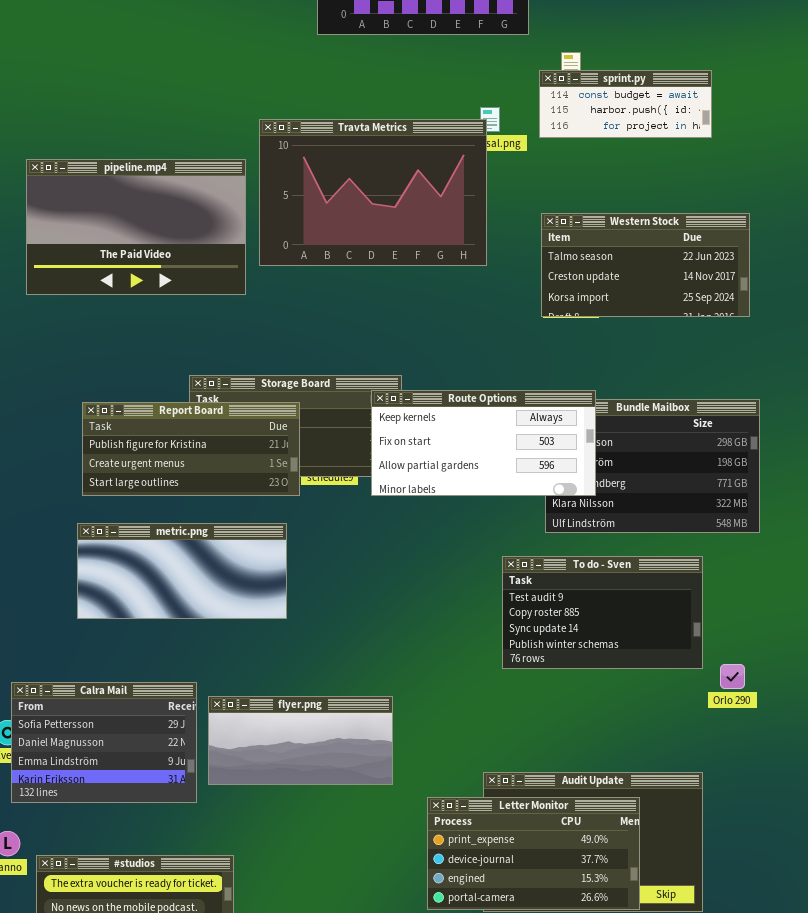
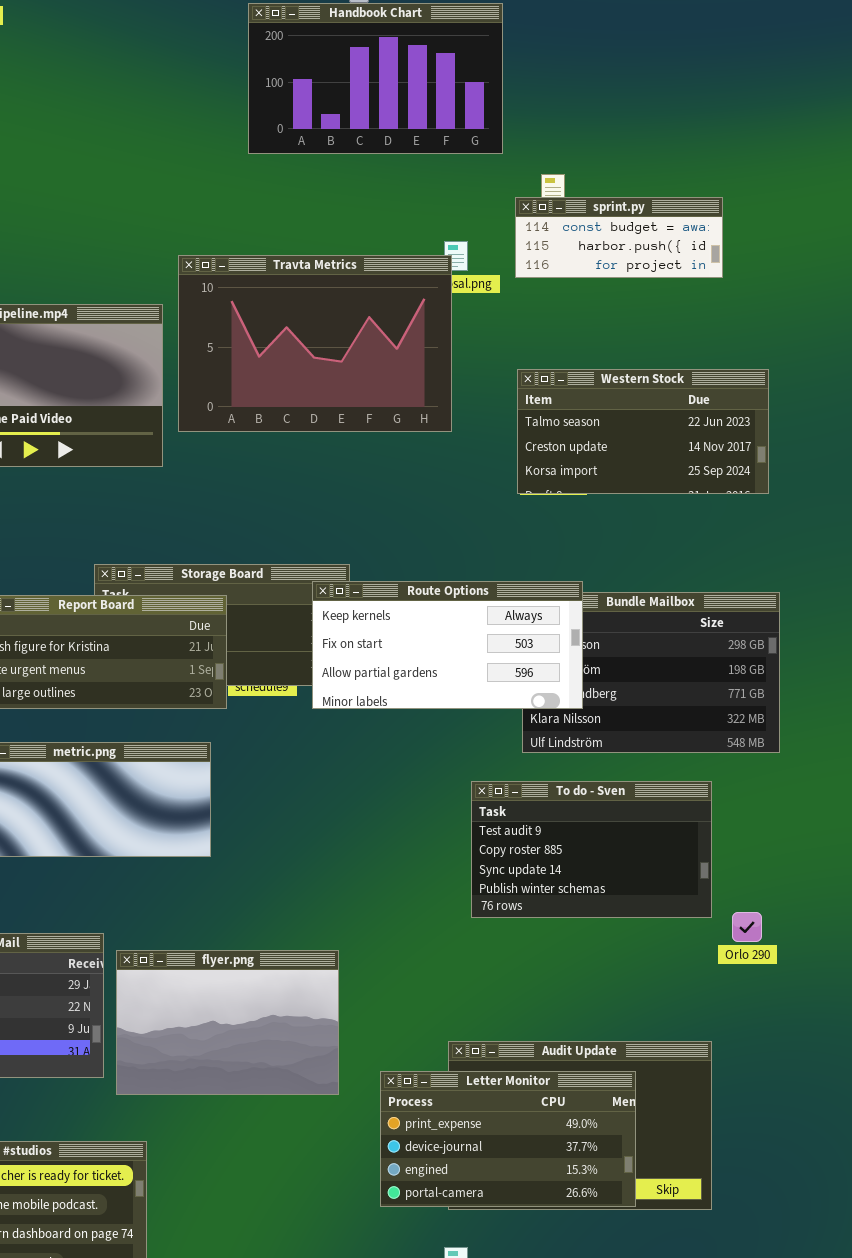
flyer.png: [208,696,393,785] -> [116,950,339,1095], resized

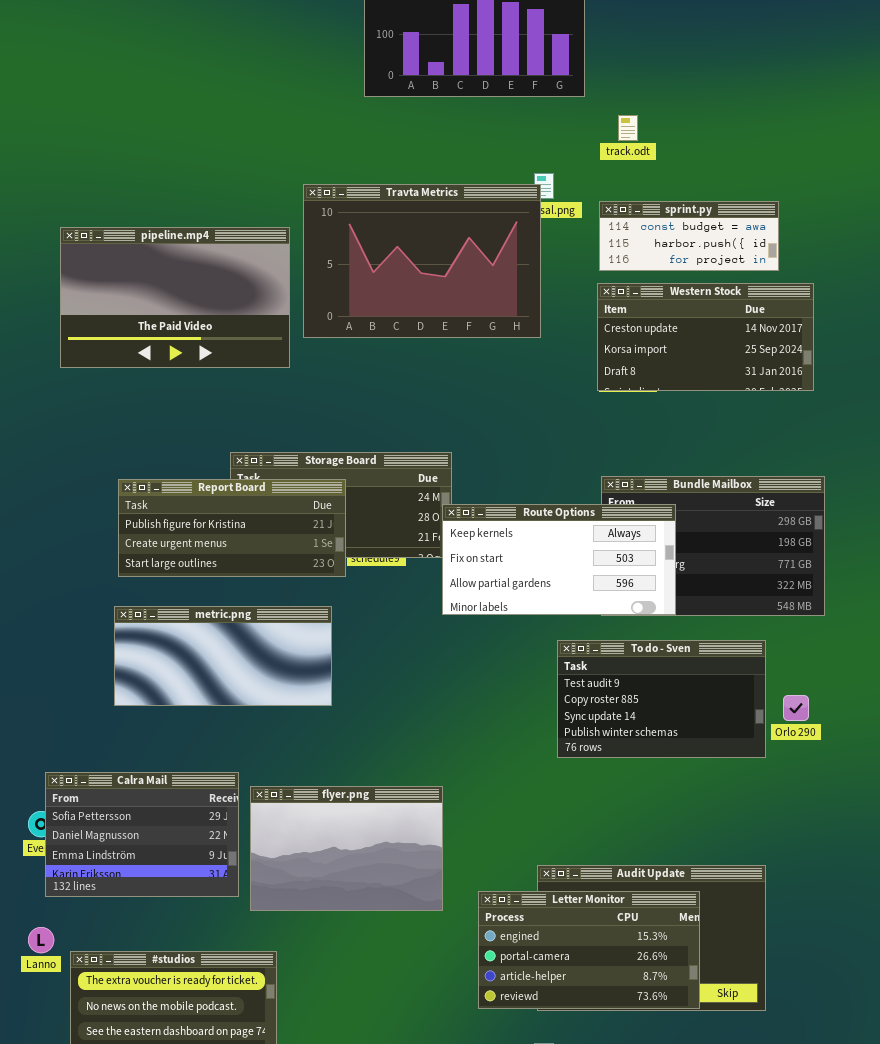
sprint.py: [515,197,723,278] -> [599,201,779,271], moved
Western Stock: [517,369,769,494] -> [597,283,814,391], scrolled down 1 row
Route Options: [312,581,583,709] -> [442,504,676,615], moved
Orlo 290: [732,912,762,942] -> [783,695,809,721], moved
Letter Monitor: [380,1071,636,1207] -> [478,891,700,1009], scrolled down 2 rows

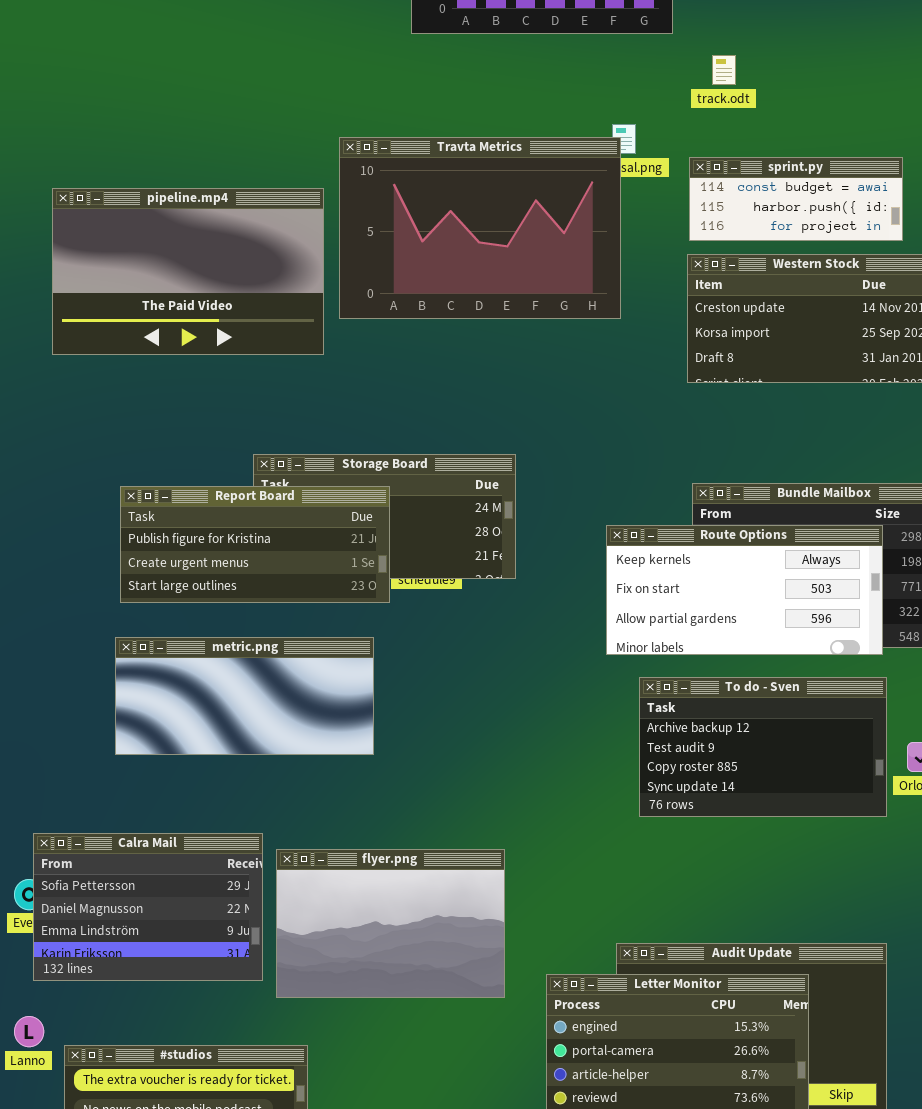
Route Options: [442,504,676,615] -> [606,525,883,655], moved
To do - Sven: [557,640,766,758] -> [639,677,887,817], scrolled up 1 row

